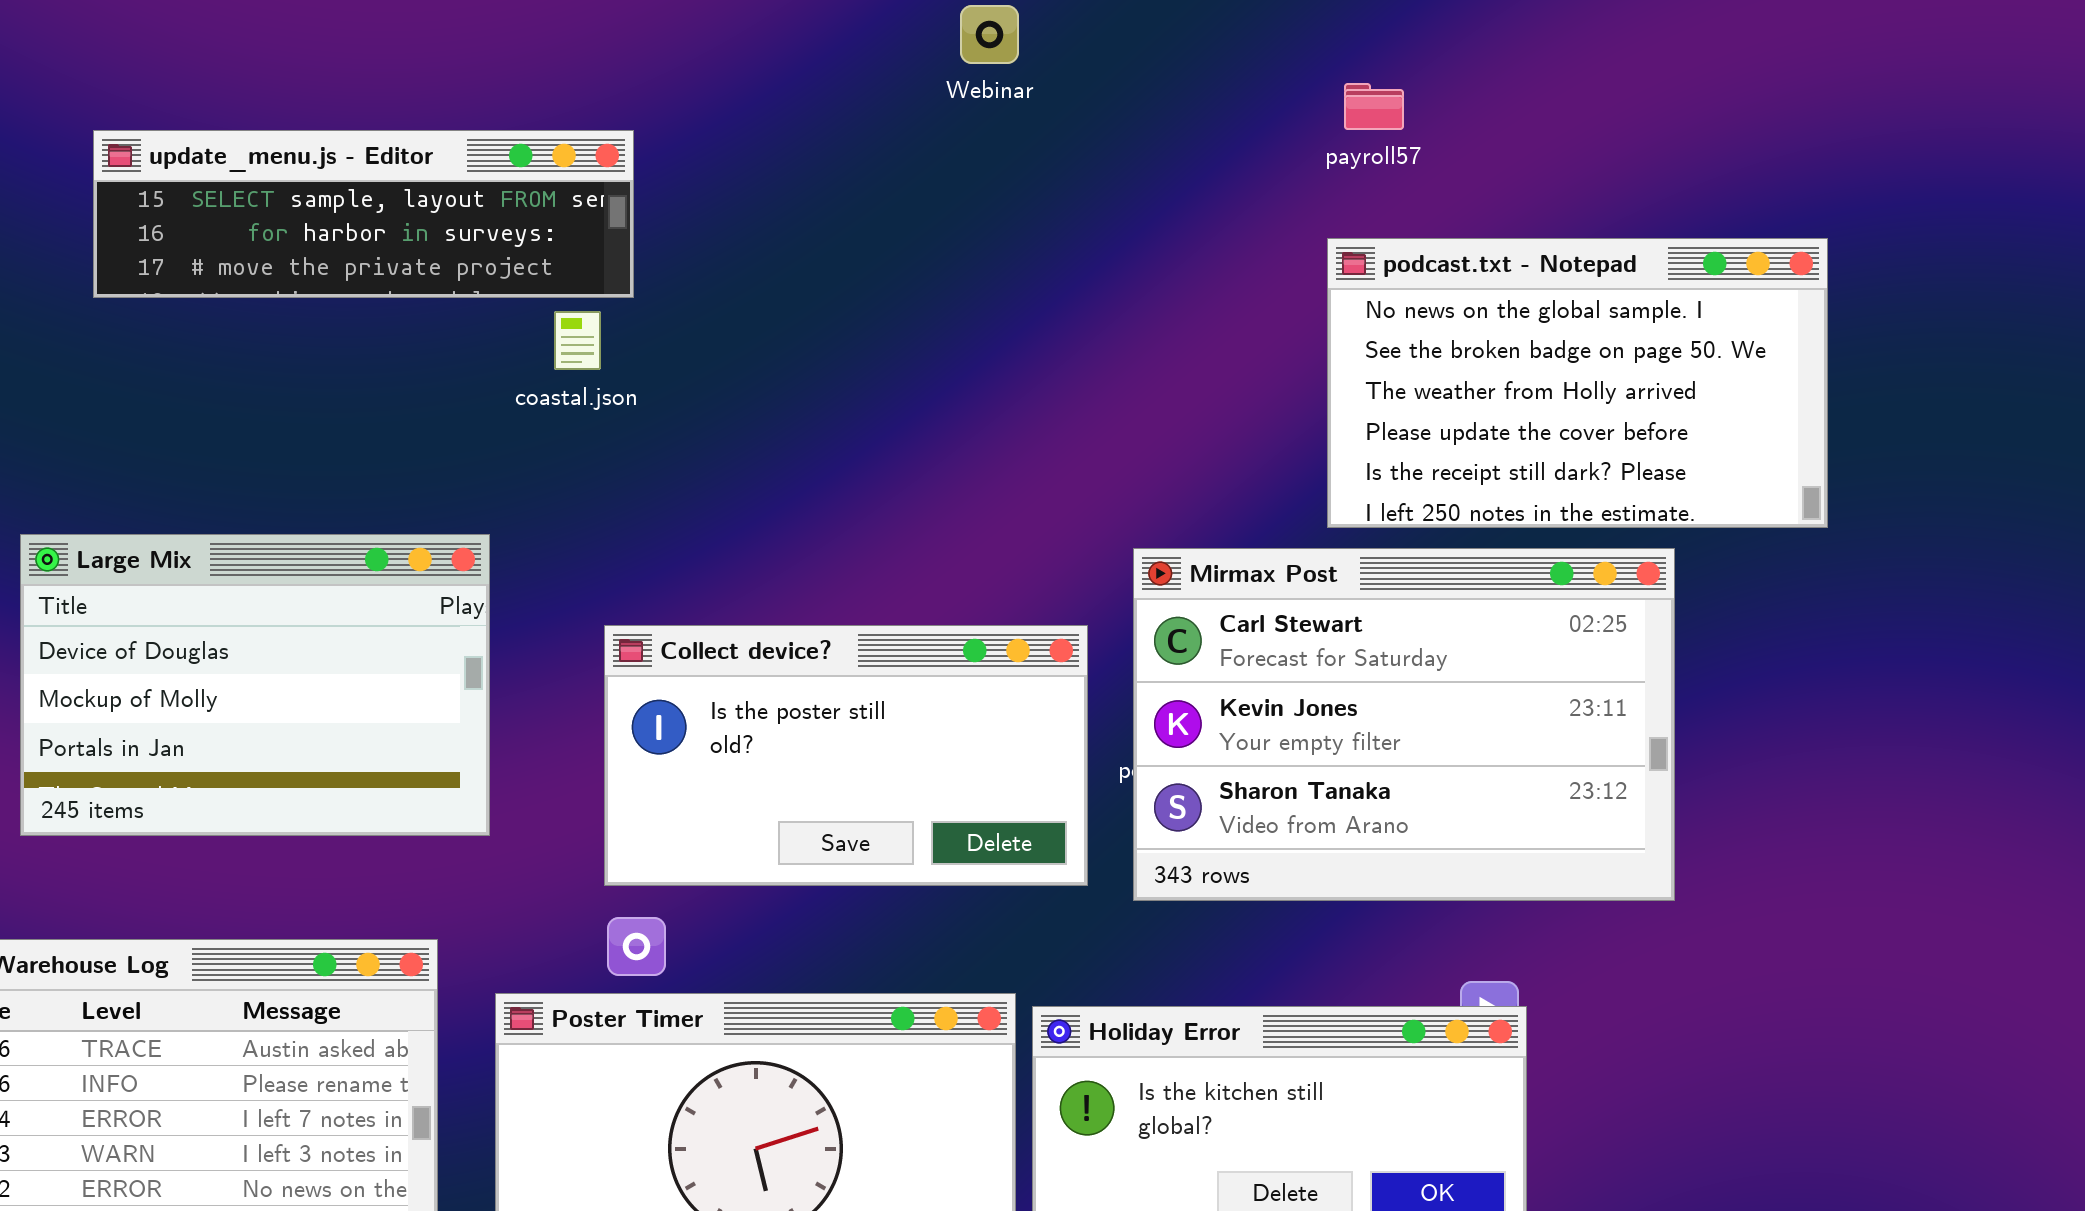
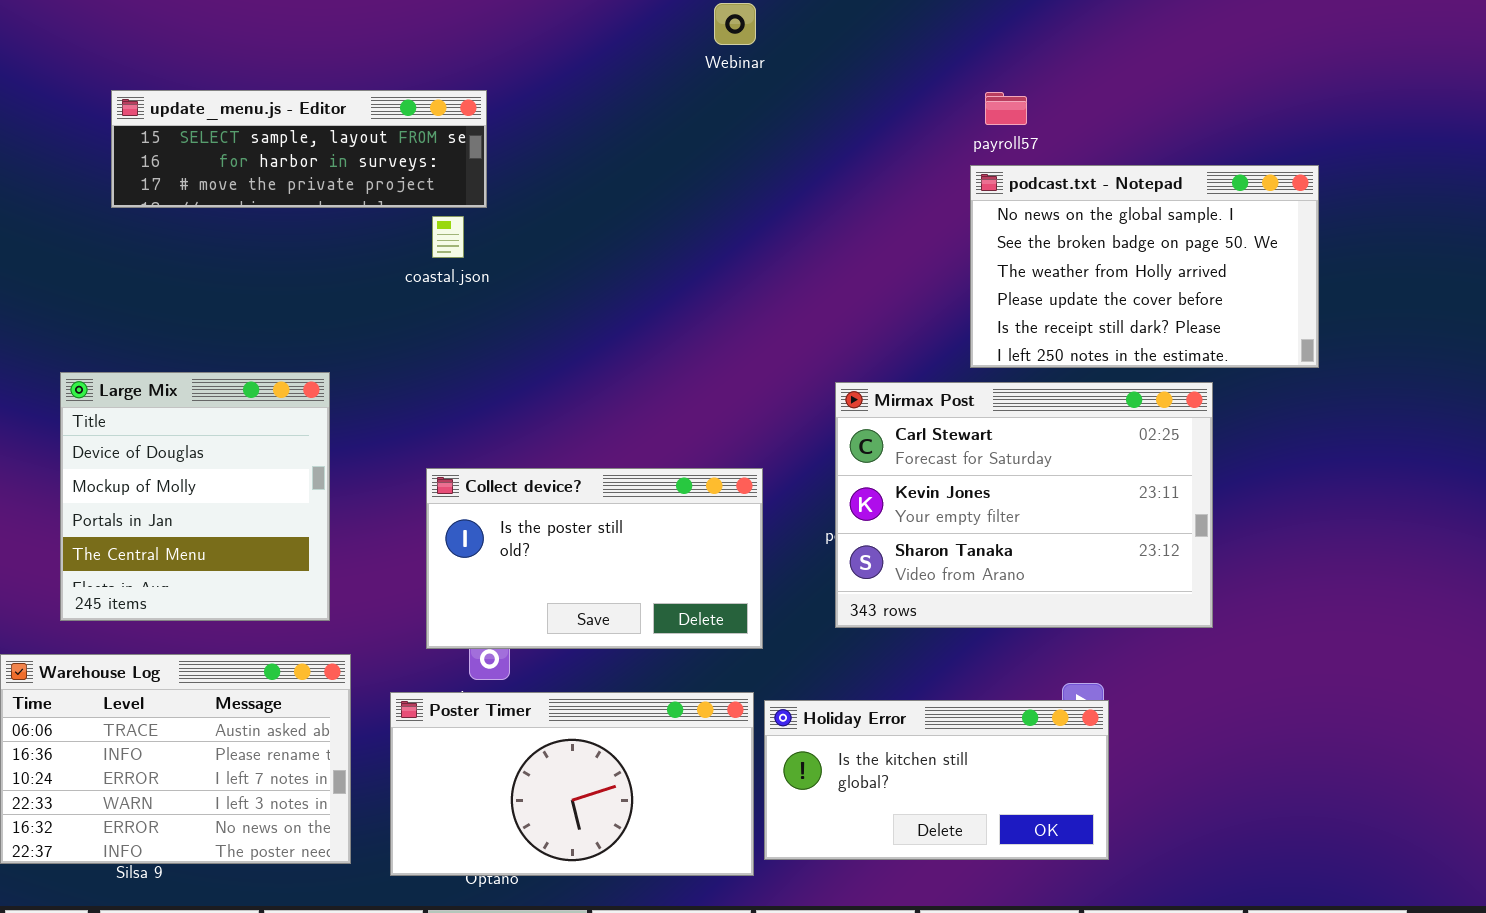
payroll57: [1344,83,1404,130] -> [985,92,1027,125], moved
Large Mix: [20,534,490,836] -> [60,372,330,621], resized
Collect device?: [604,625,1088,886] -> [426,468,763,649], moved

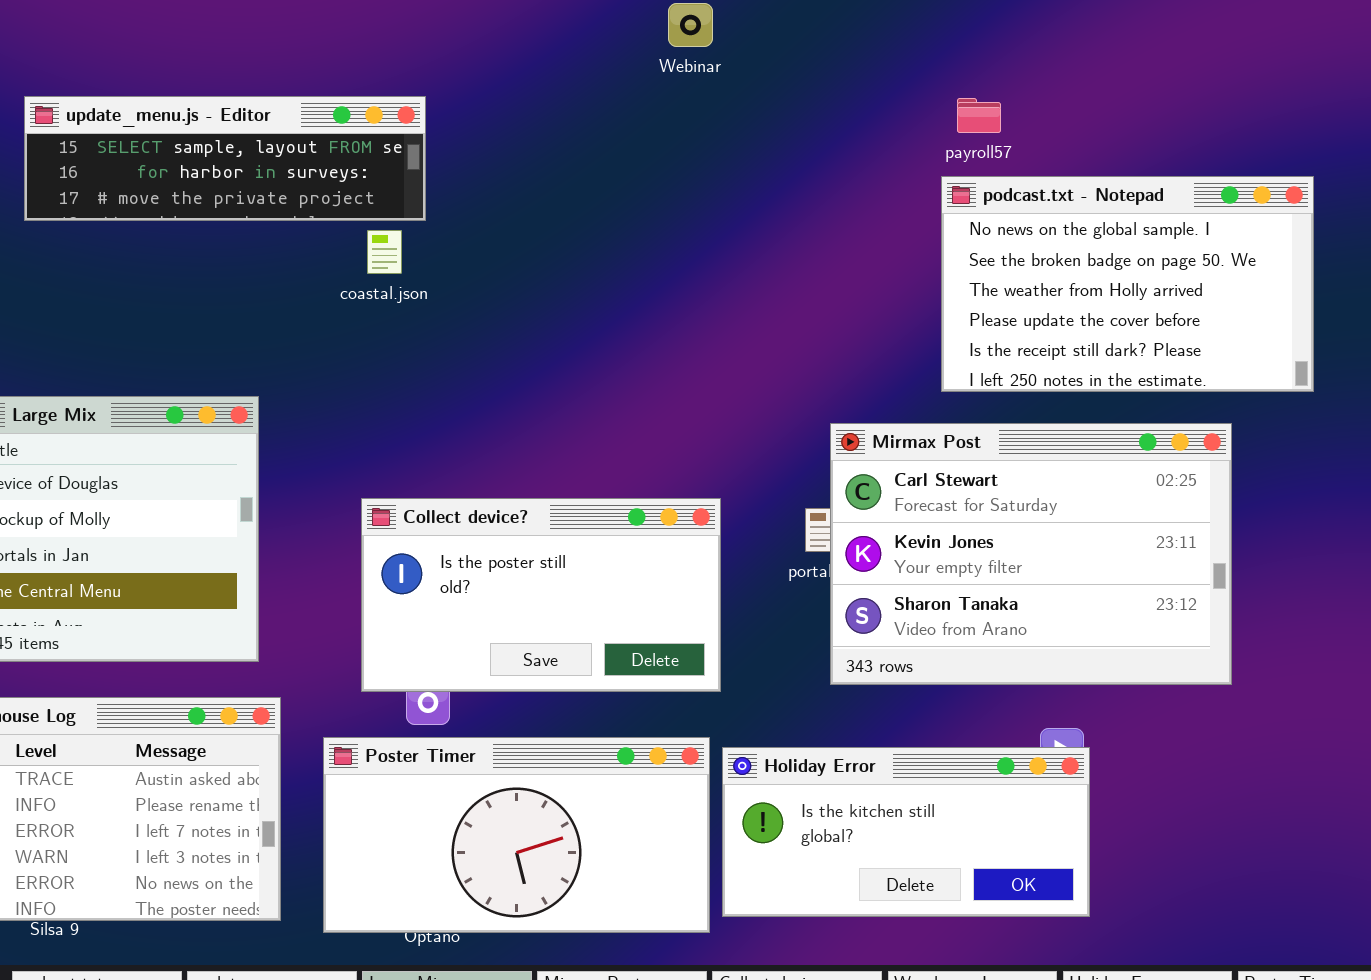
Mirmax Post: [835,382,1213,628] -> [830,423,1232,685], moved

